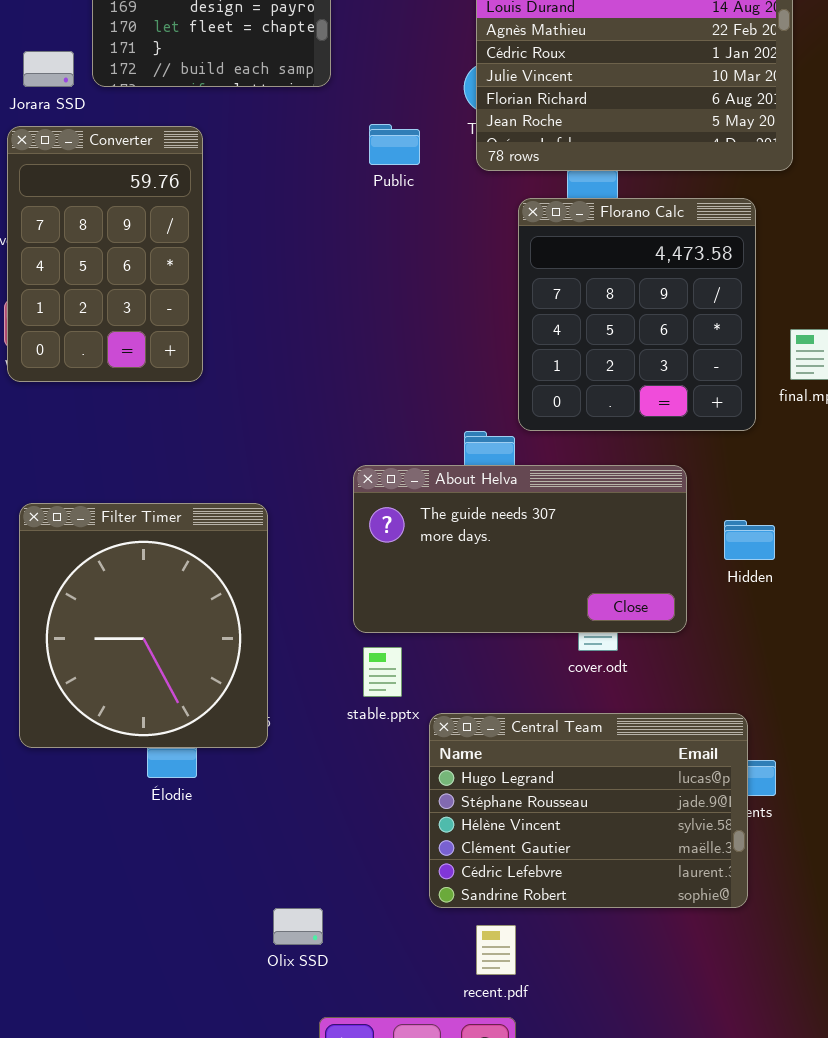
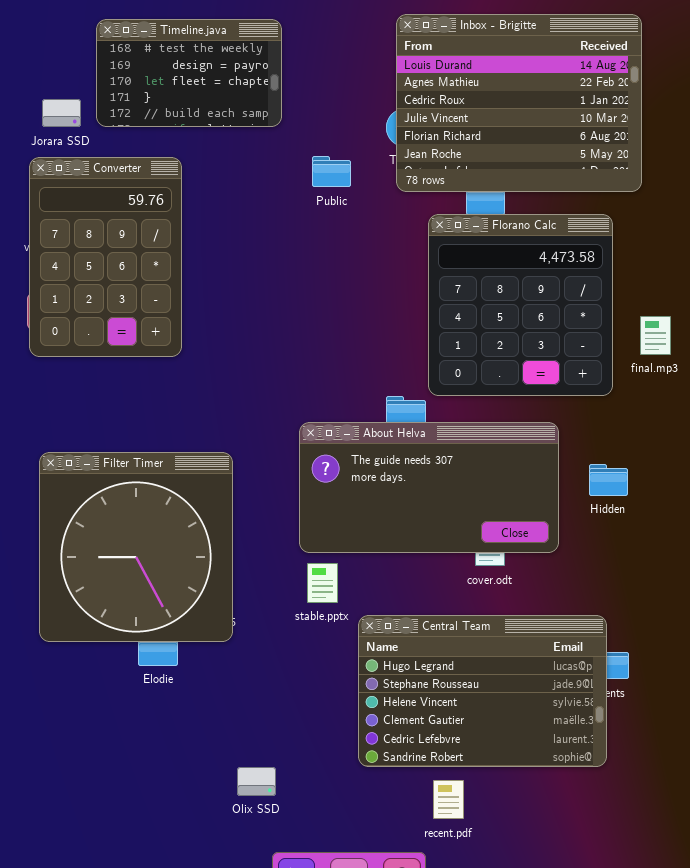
recent.pdf: [476,925,516,975] -> [433,780,464,819], moved

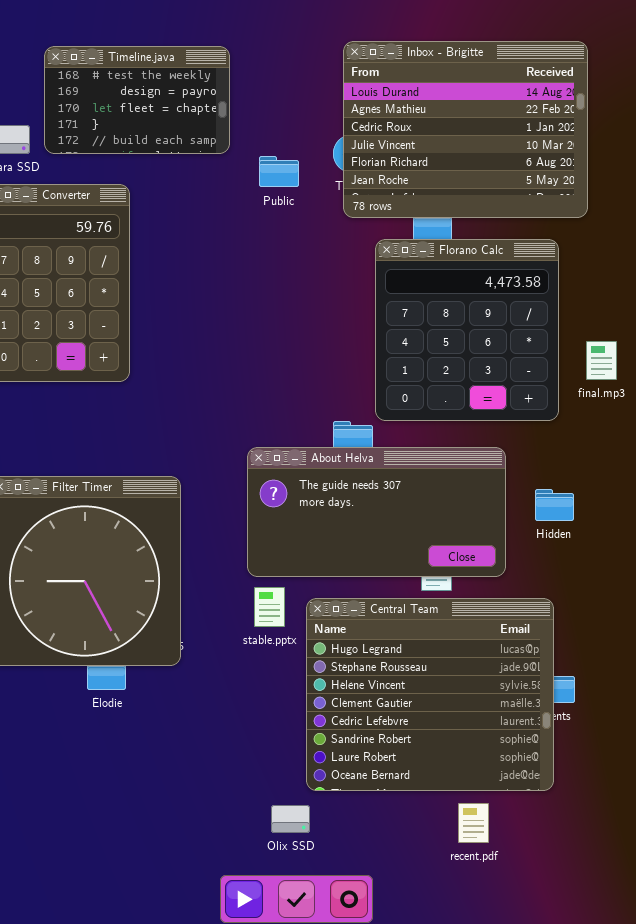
Public: [312,156,351,187] -> [259,156,299,187], moved
Central Team: [358,615,607,767] -> [306,598,554,791], resized
Olix SSD: [237,767,276,796] -> [271,805,310,833], moved
recent.pdf: [433,780,464,819] -> [458,803,489,843], moved

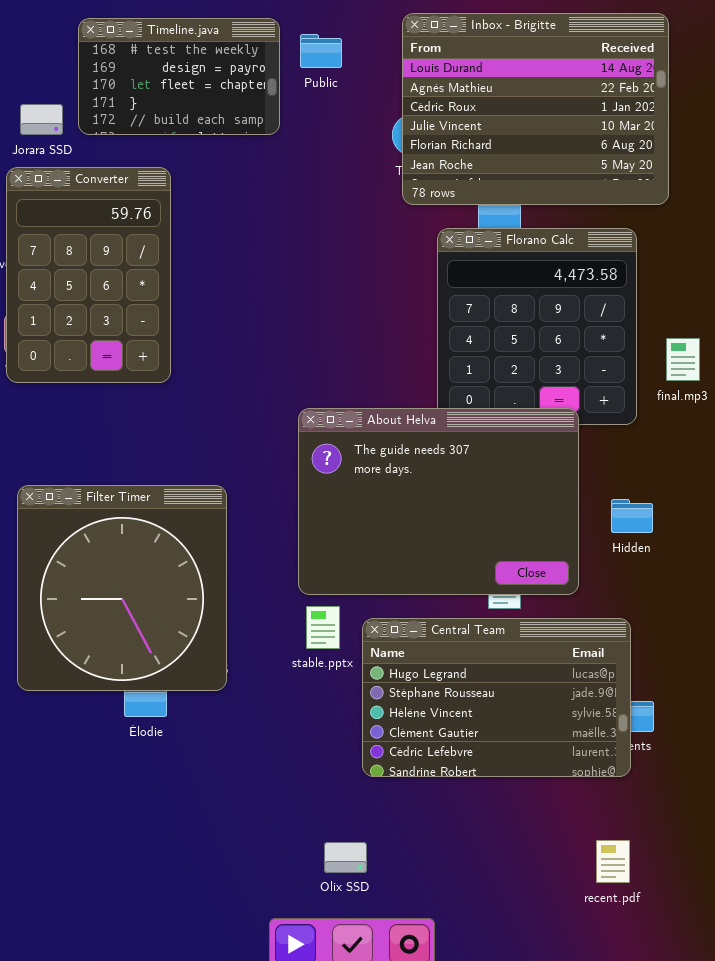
Public: [259,156,299,187] -> [300,34,342,68], moved
About Helva: [247,447,506,577] -> [298,408,579,595], resized
Central Team: [306,598,554,791] -> [362,618,631,777], resized
recent.pdf: [458,803,489,843] -> [596,840,630,883], moved

